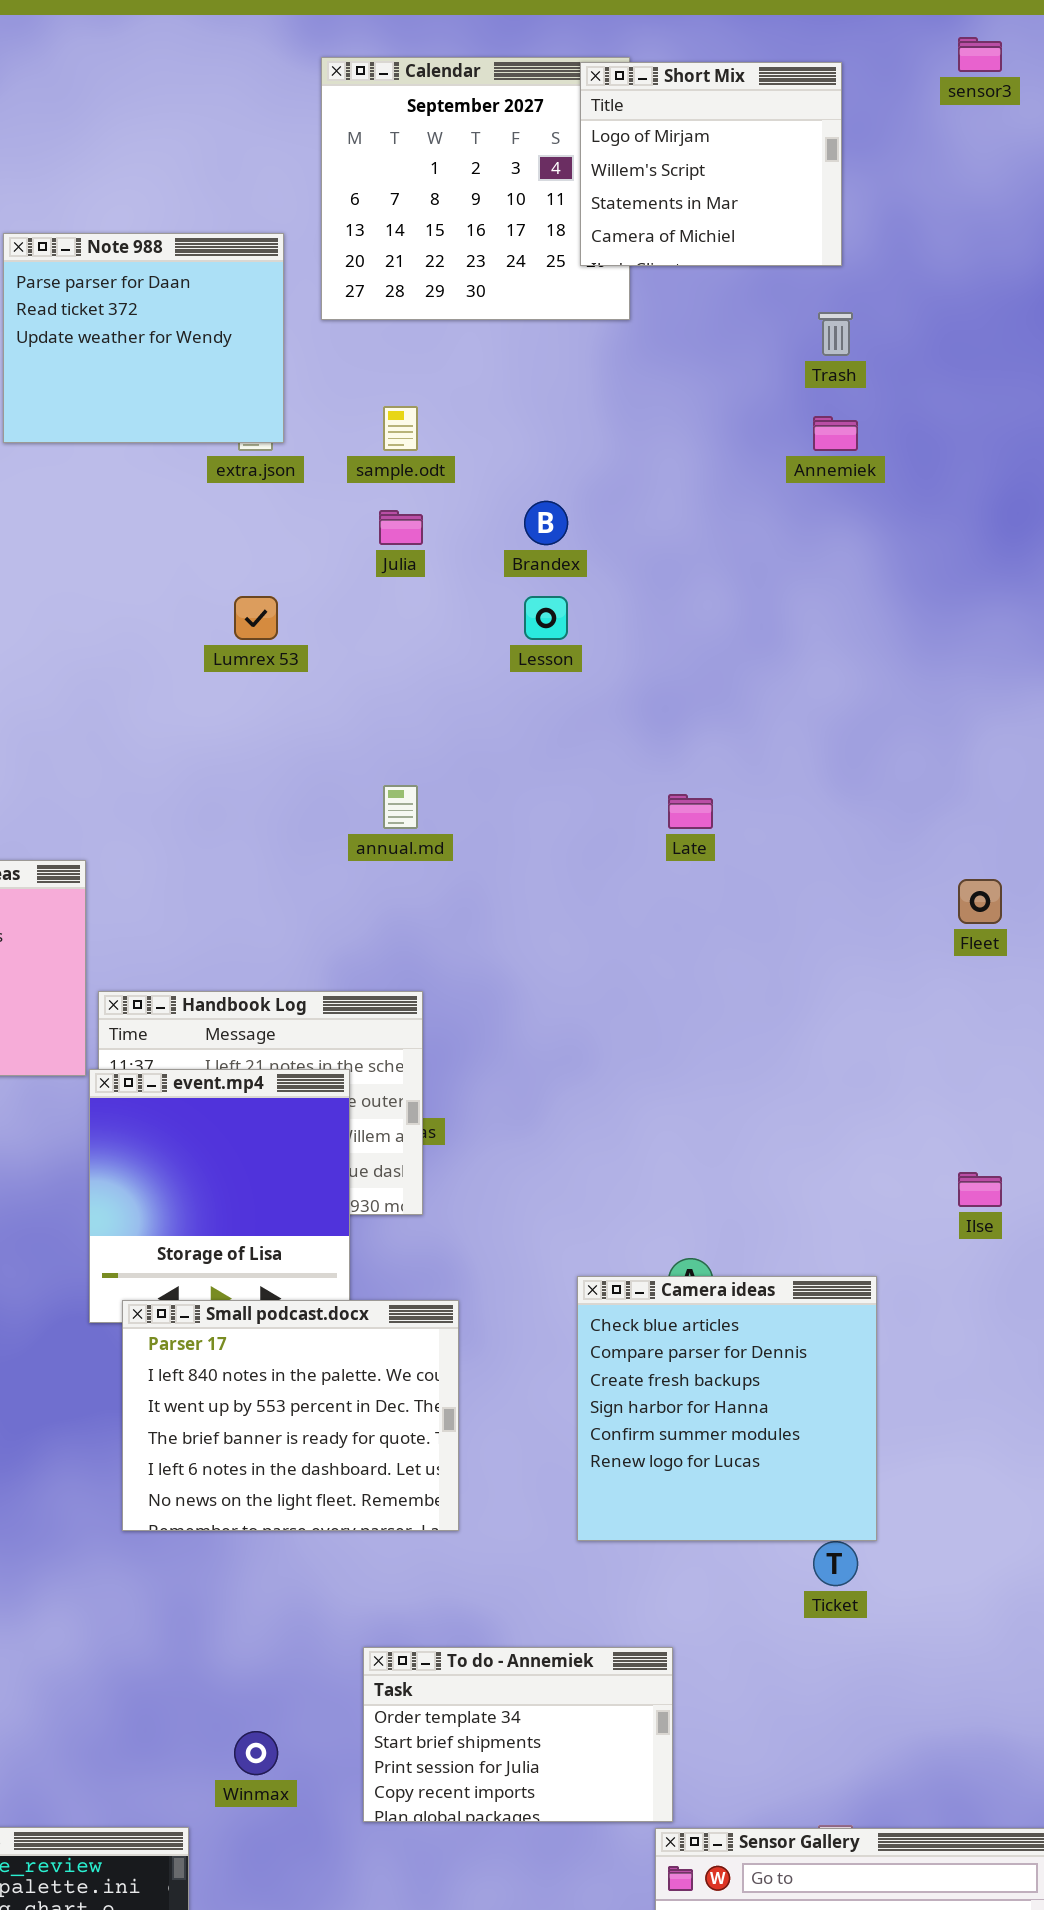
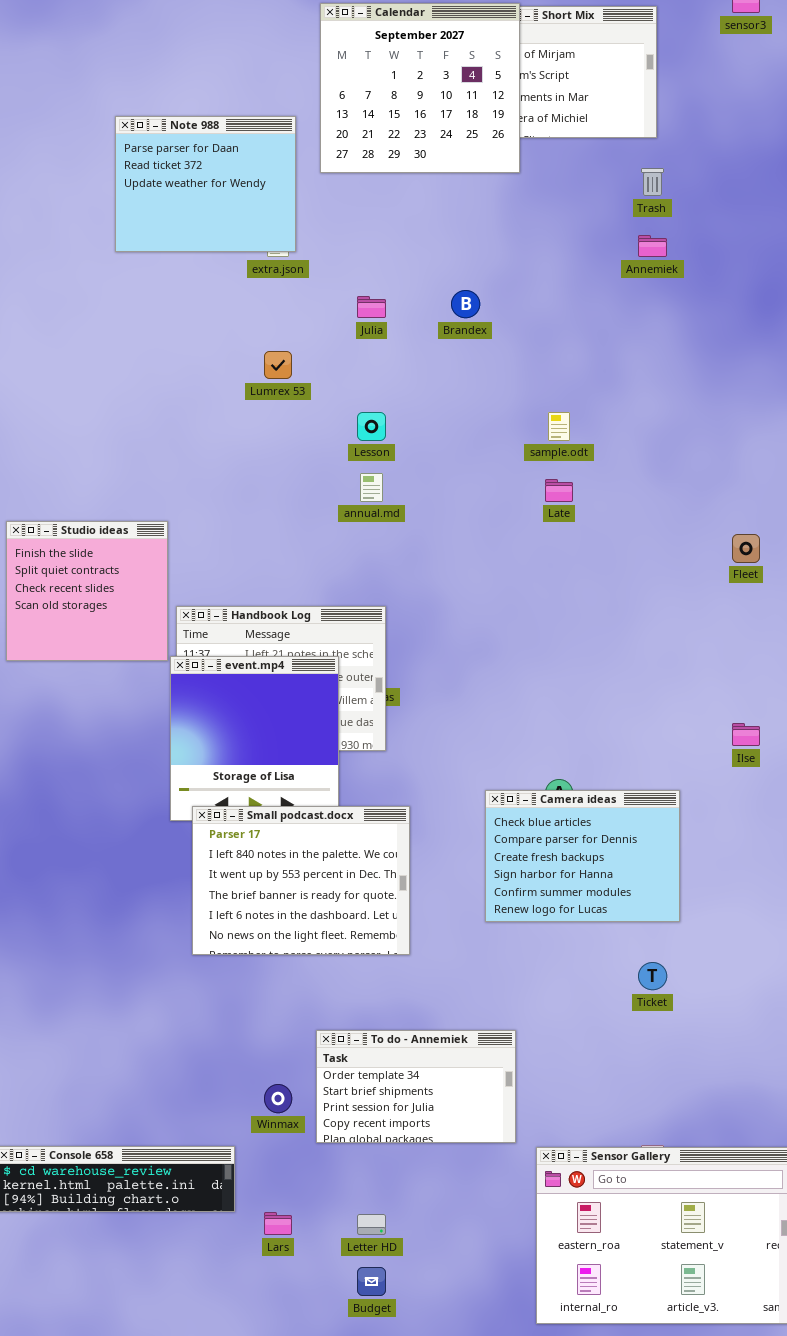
Calendar: [321,57,630,320] -> [320,3,520,173], raised
sample.odt: [383,406,418,451] -> [548,412,570,441], moved
Lesson: [524,596,568,640] -> [357,412,386,441], moved
Camera ideas: [577,1276,877,1541] -> [485,790,680,922], resized
To do - Annemiek: [363,1647,673,1822] -> [316,1030,516,1143], moved

